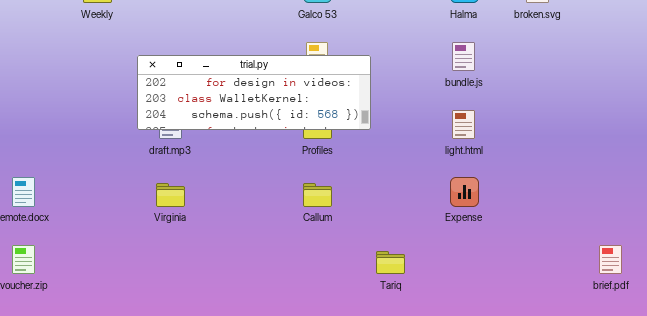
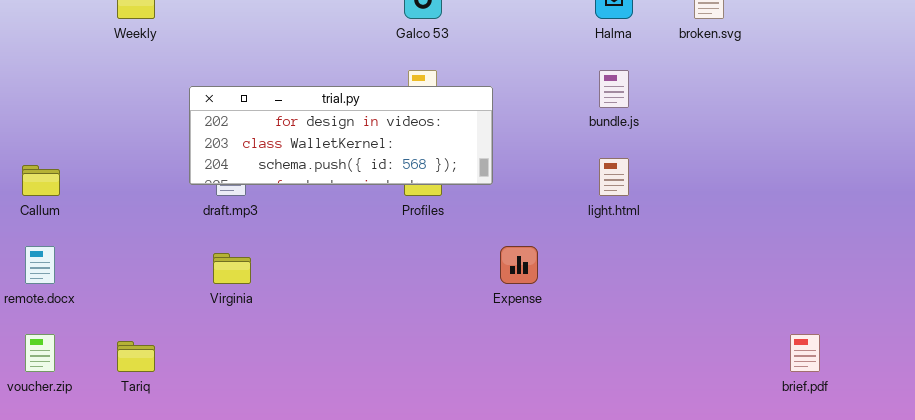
Expense: [450,177,479,207] -> [500,246,538,284], moved
Callum: [303,183,332,207] -> [22,165,60,196], moved
Tariq: [376,251,405,274] -> [117,341,155,372], moved

